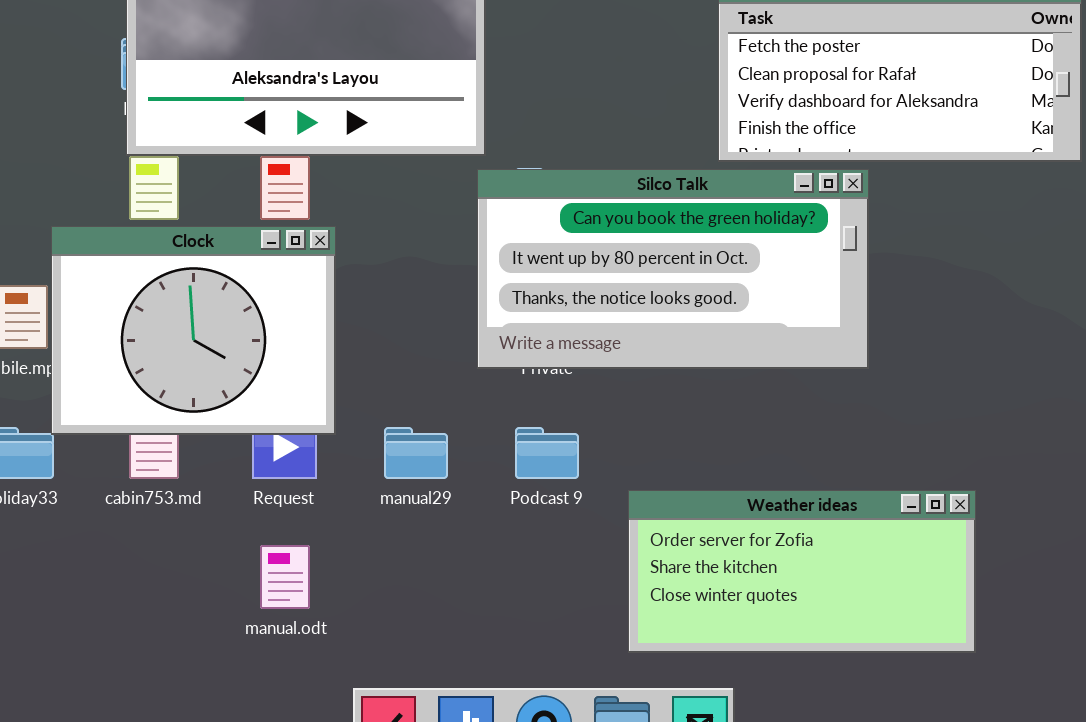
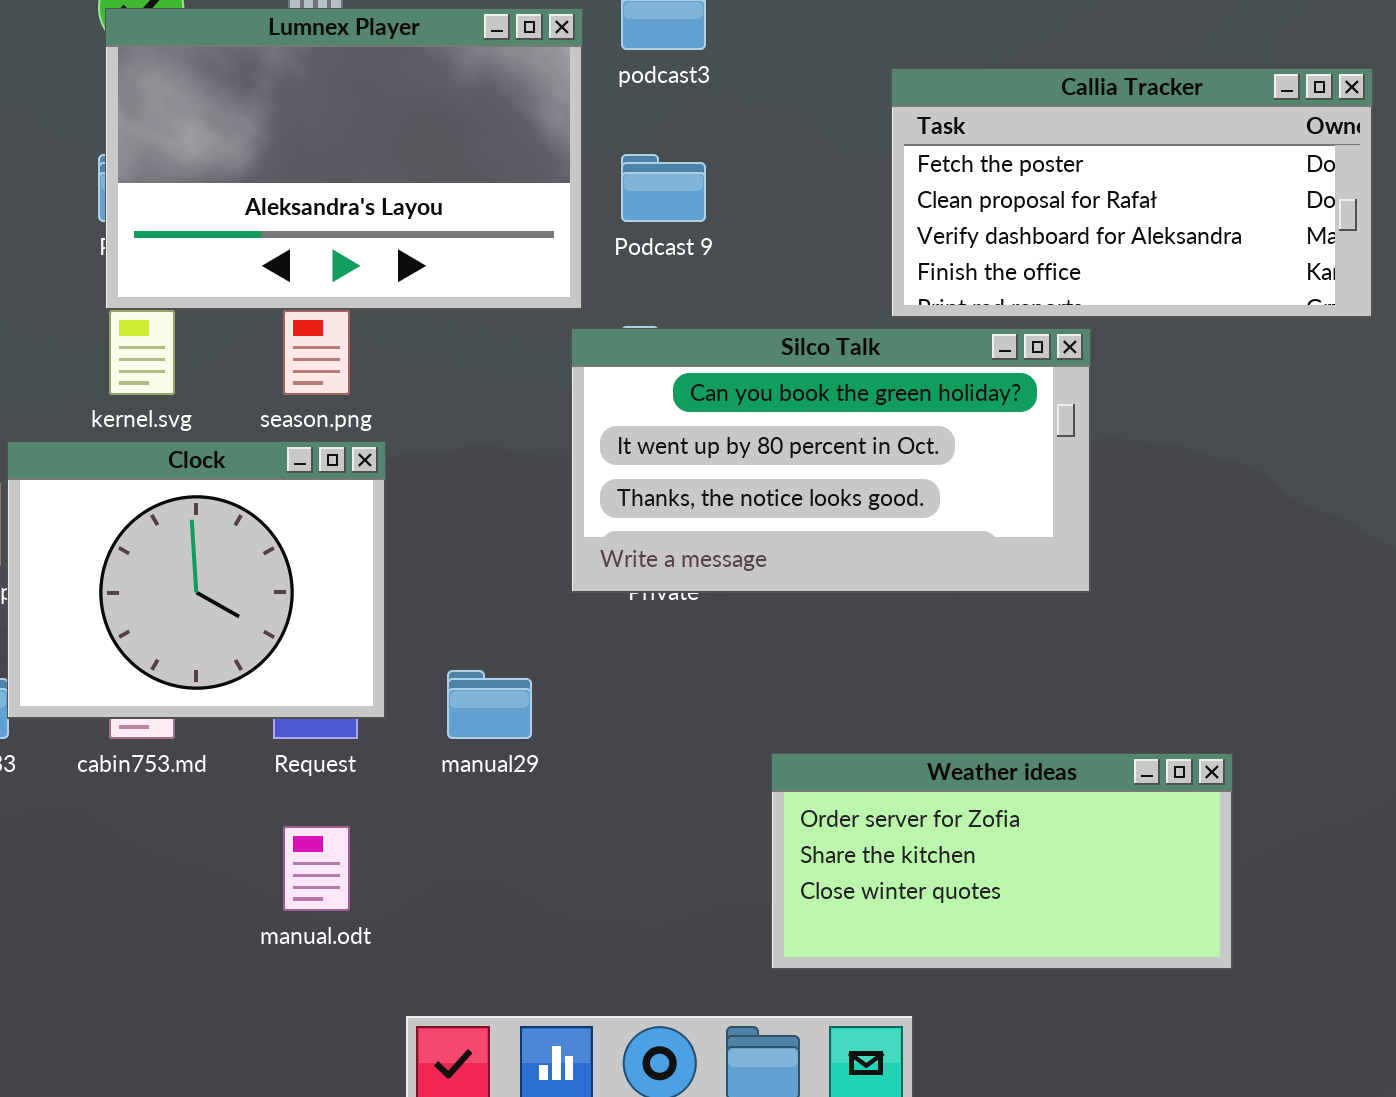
Clock: [51,226,336,435] -> [7,441,386,719], moved
Podcast 9: [515,427,579,479] -> [621,154,706,222], moved

